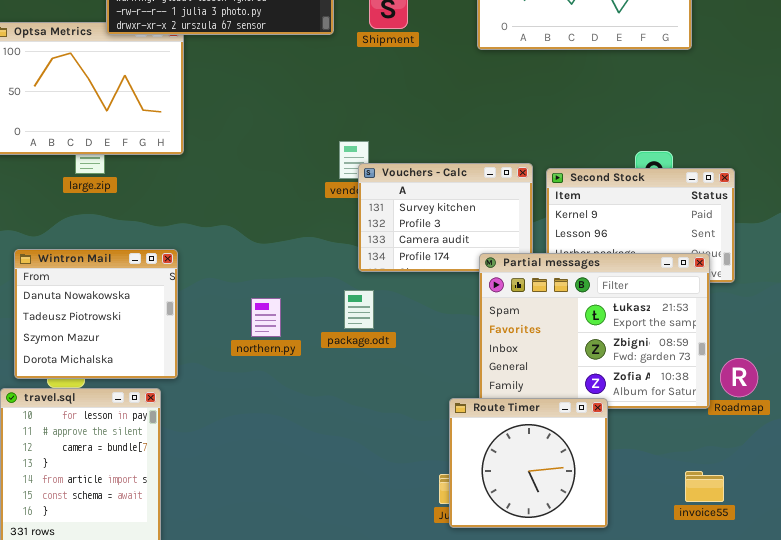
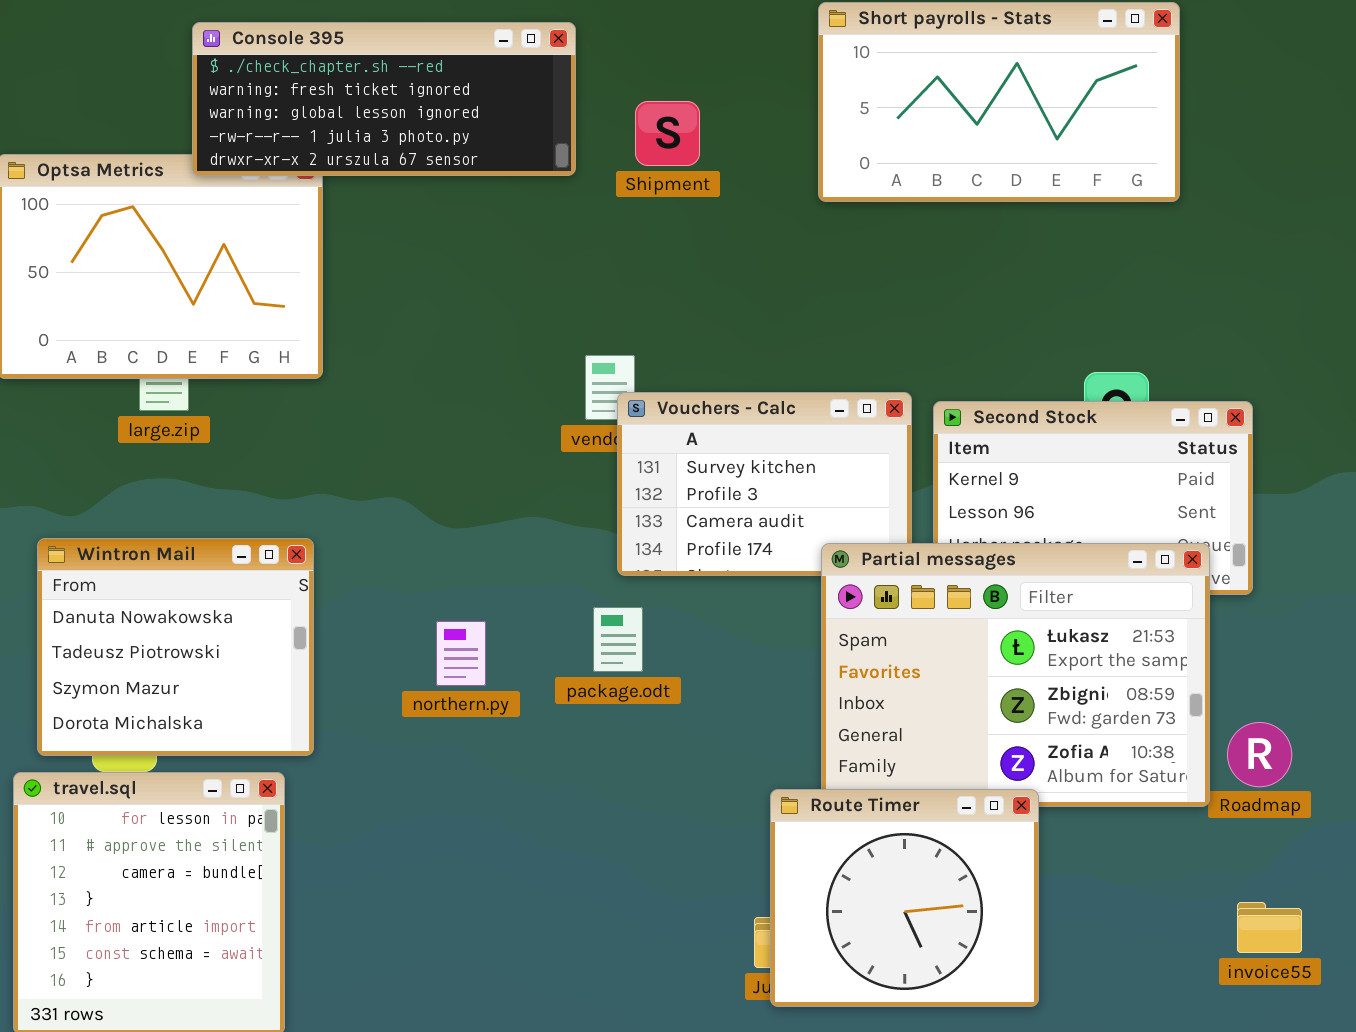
invoice55: [685,471,724,502] -> [1237,902,1302,953], moved

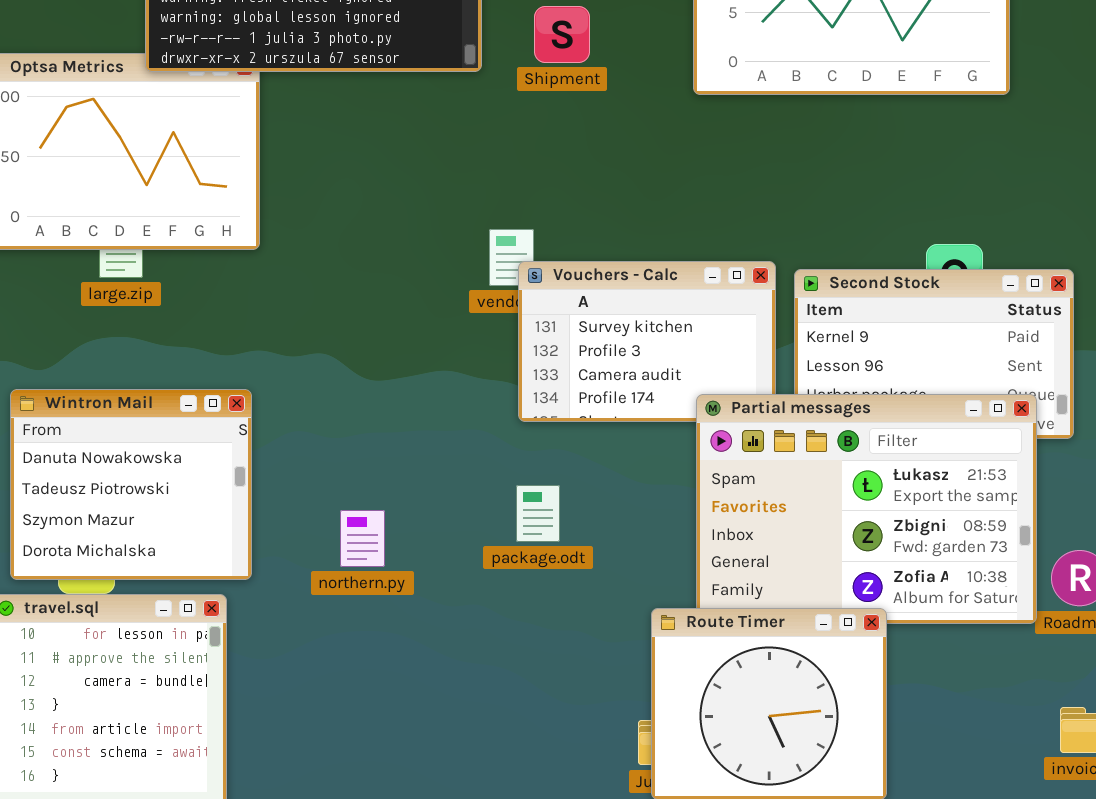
package.odt: [593,607,643,672] -> [516,485,560,542], moved
northern.py: [436,621,486,686] -> [340,510,385,567], moved

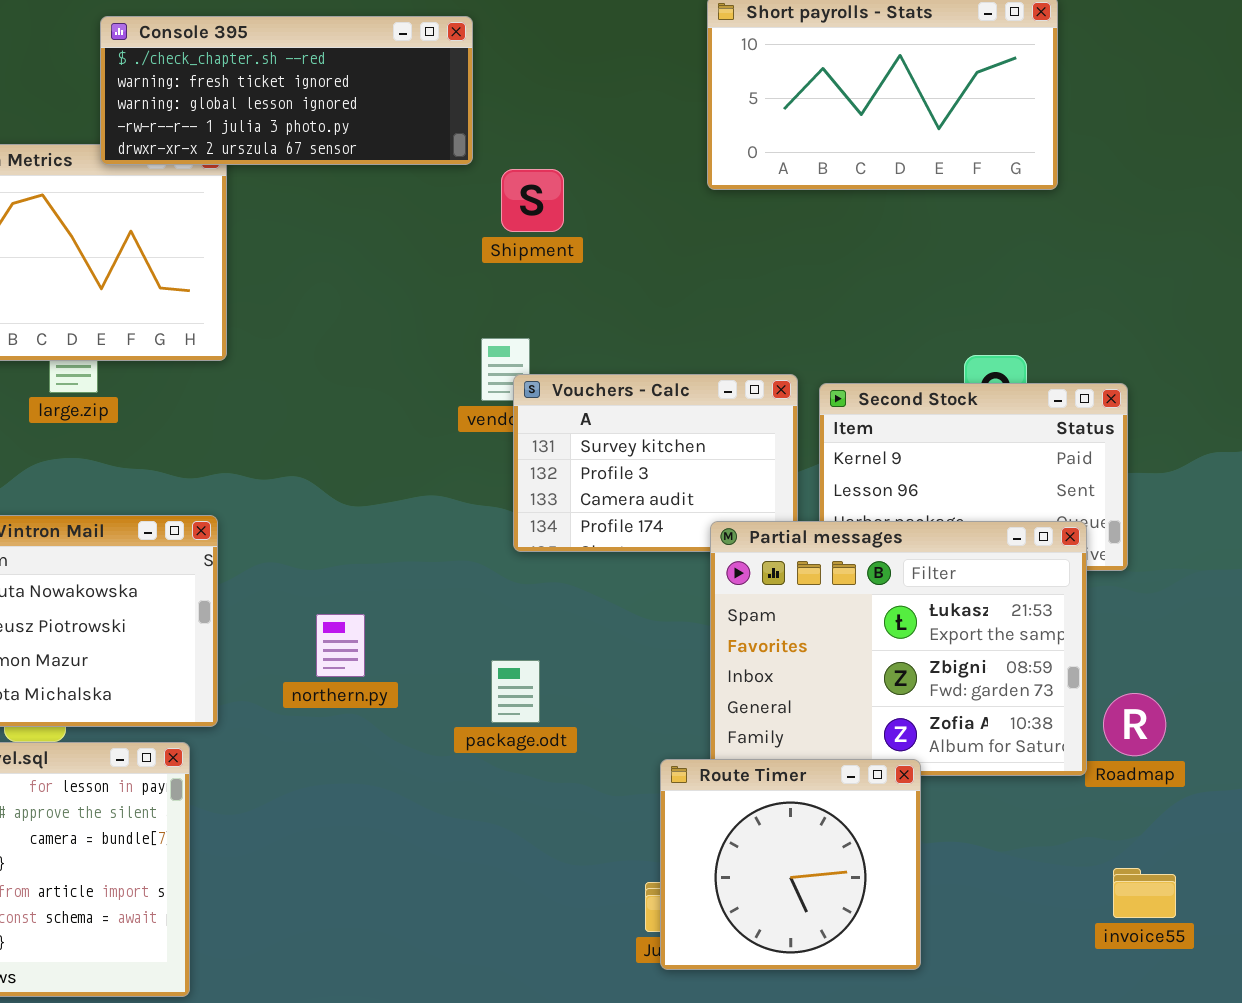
Shipment: [534,6,590,63] -> [501,169,564,232], moved
package.odt: [516,485,560,542] -> [491,660,540,723], moved
northern.py: [340,510,385,567] -> [316,614,365,677], moved

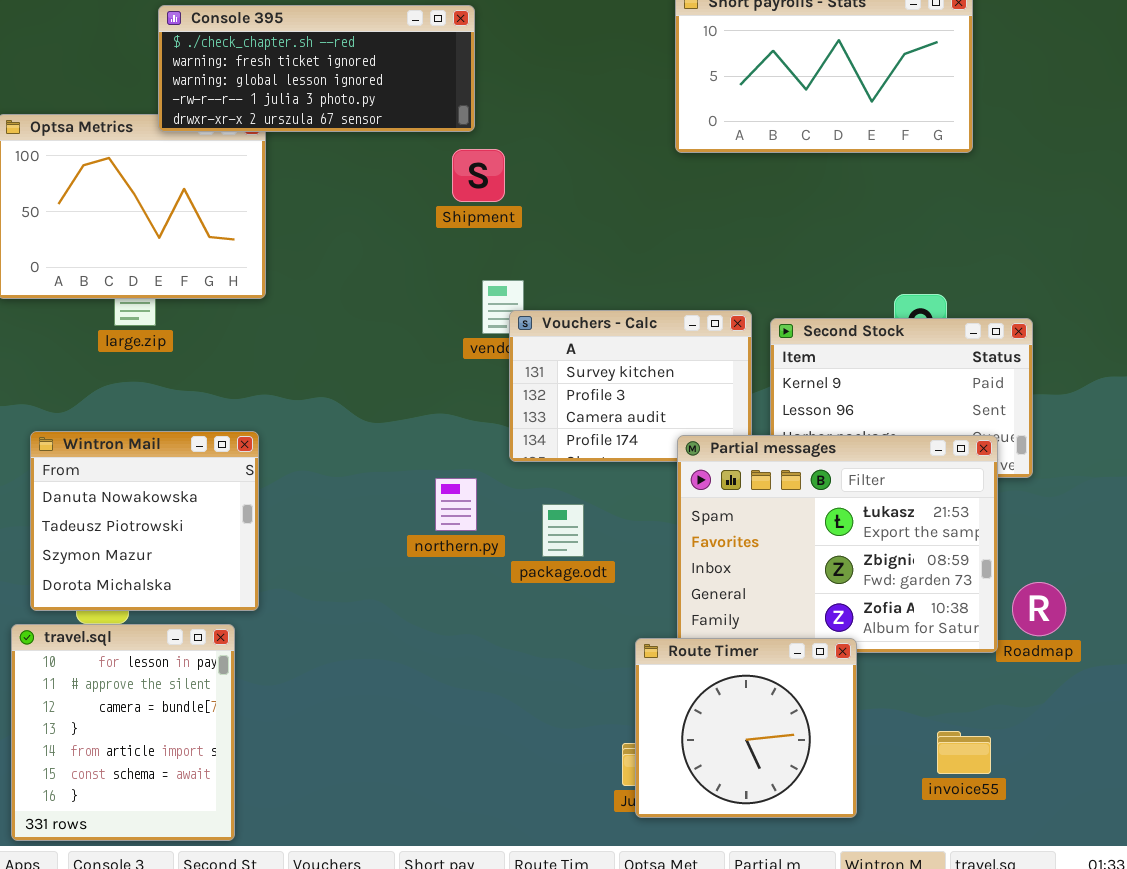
Shipment: [501,169,564,232] -> [452,149,505,202], moved
northern.py: [316,614,365,677] -> [435,478,477,531], moved
package.odt: [491,660,540,723] -> [542,504,584,557], moved
invoice55: [1113,868,1176,918] -> [937,731,991,774], moved

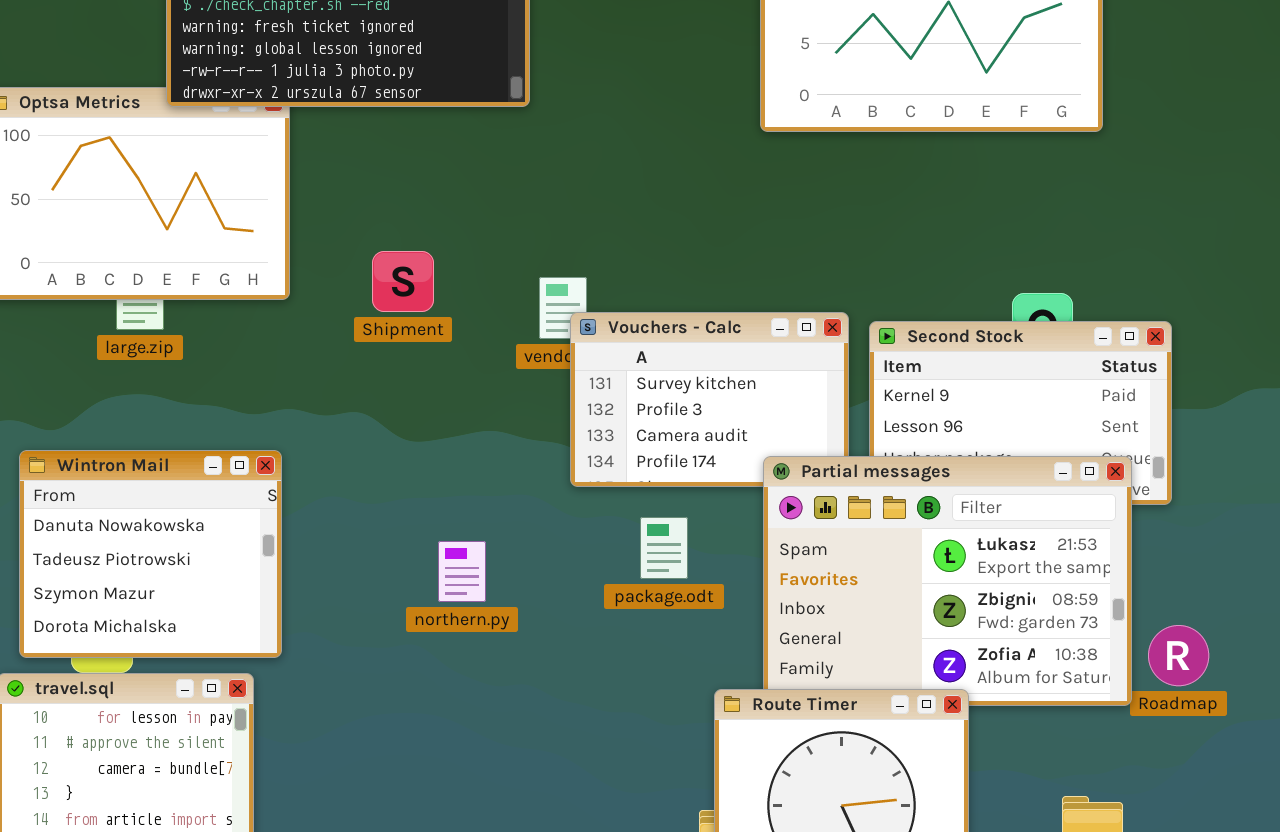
Shipment: [452,149,505,202] -> [372,251,434,312], moved
northern.py: [435,478,477,531] -> [438,541,486,602], moved
package.odt: [542,504,584,557] -> [640,517,688,579], moved

